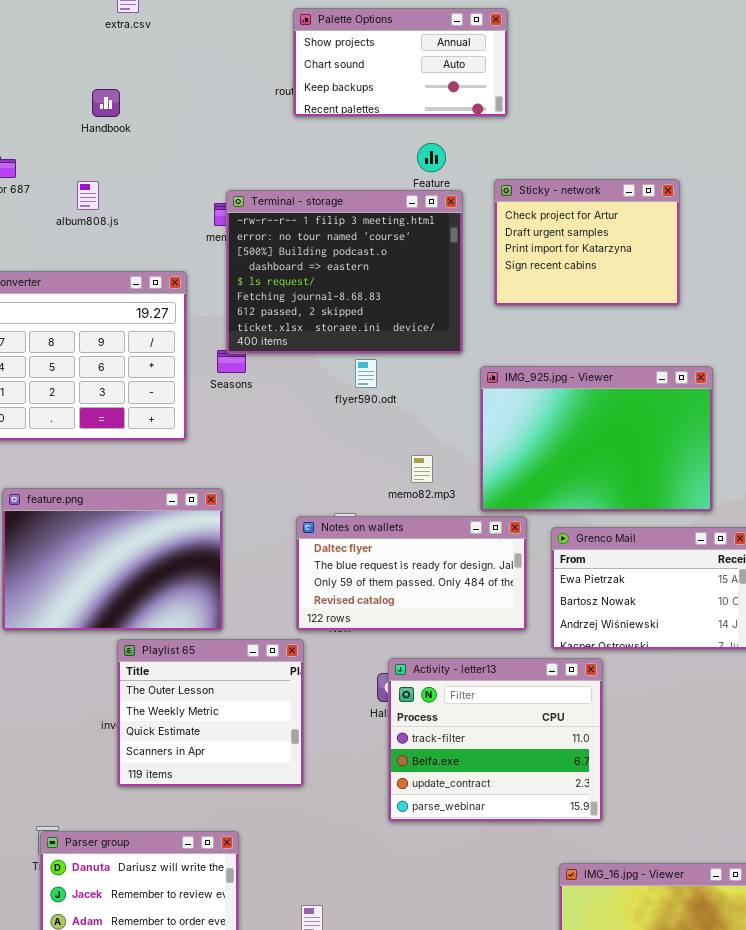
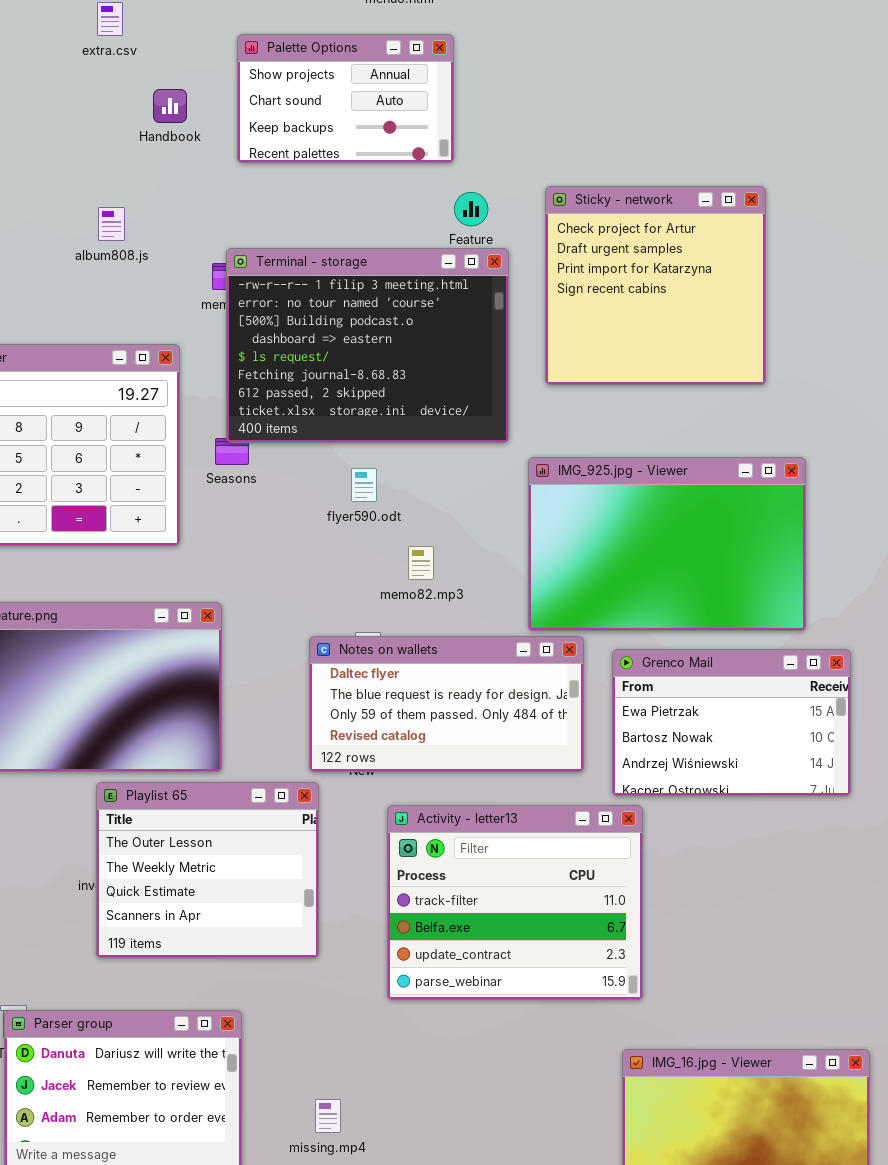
Palette Options: [293,8,508,117] -> [237,34,454,163], moved, resized
Handbook: [92,89,120,117] -> [153,89,187,123], moved
Sticky - network: [494,179,680,306] -> [545,186,766,385], resized
album808.js: [77,181,99,210] -> [98,207,125,241], moved
flyer590.odt: [355,359,377,388] -> [351,468,377,502], moved
memo82.mp3: [411,455,433,483] -> [408,546,434,580], moved
Activity - letter13: [388,658,603,822] -> [387,805,643,1000], moved

